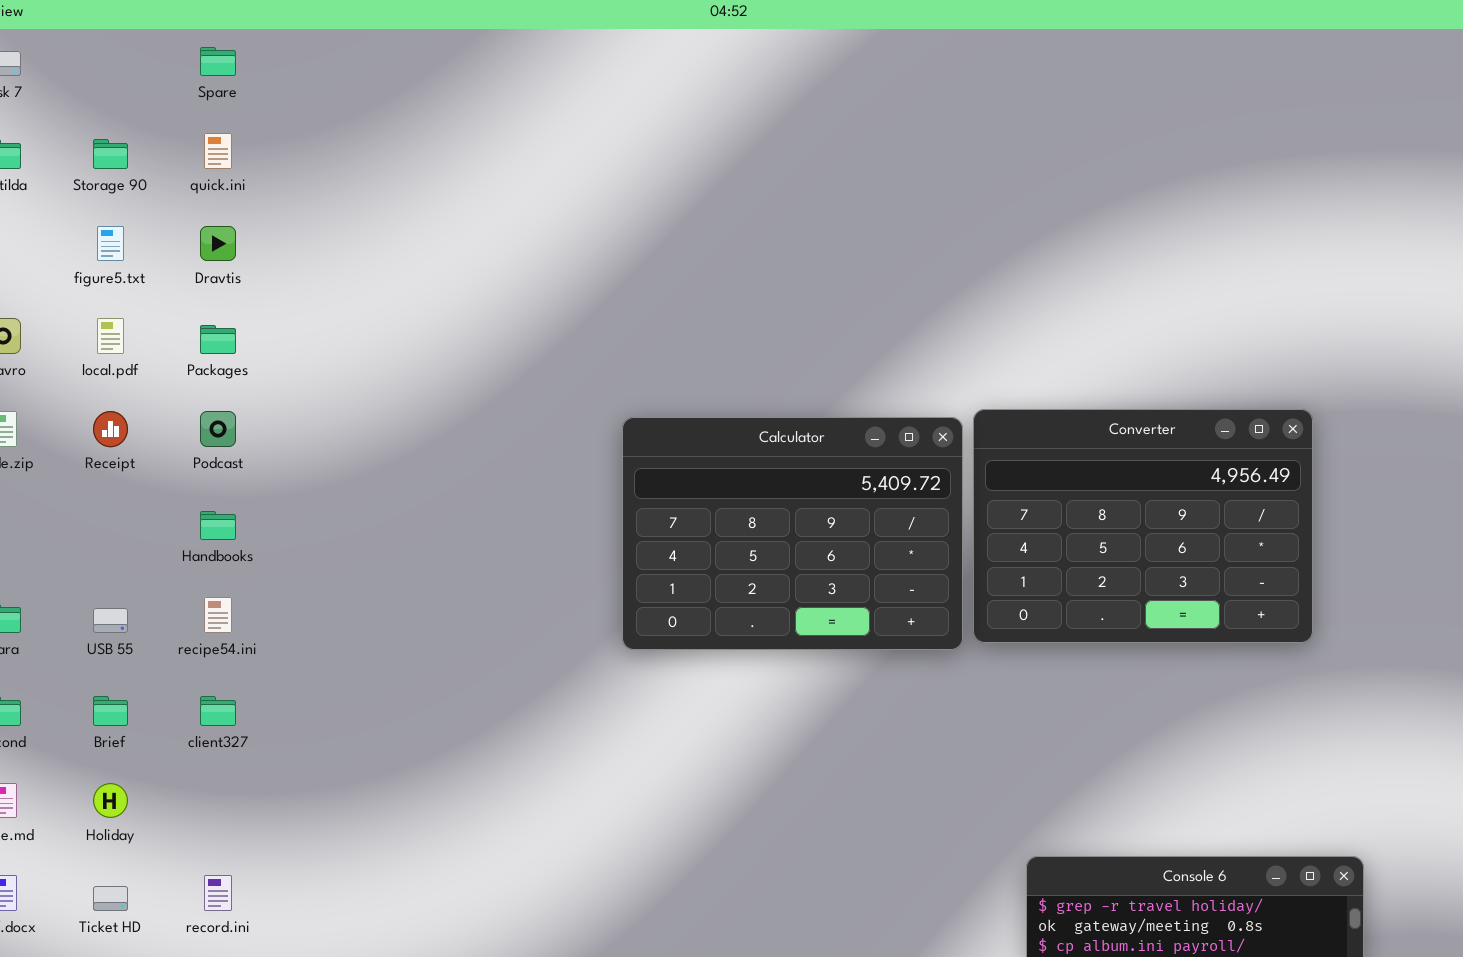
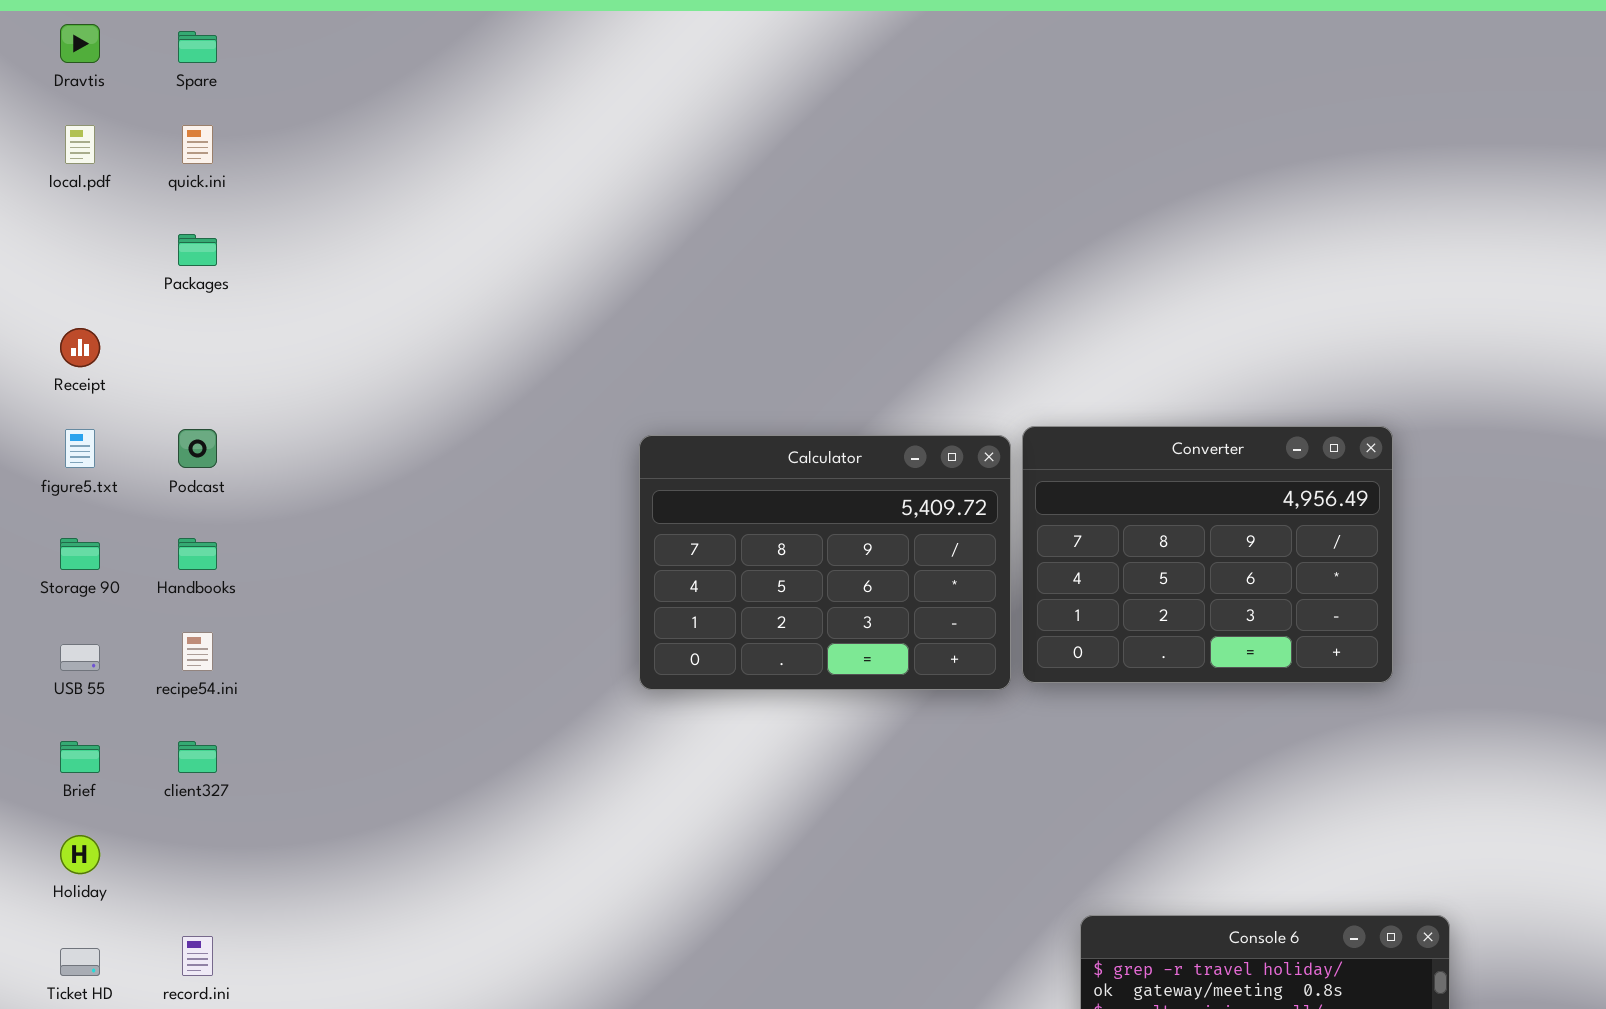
Storage 90: [93,139,128,169] -> [60,538,100,570], moved
figure5.txt: [97,226,124,261] -> [65,429,95,468], moved
Dravtis: [200,226,236,261] -> [60,24,100,63], moved
local.pdf: [97,318,124,354] -> [65,125,95,164], moved
Packages: [200,325,236,354] -> [178,234,217,266], moved
Receipt: [93,411,128,447] -> [60,328,100,367], moved

